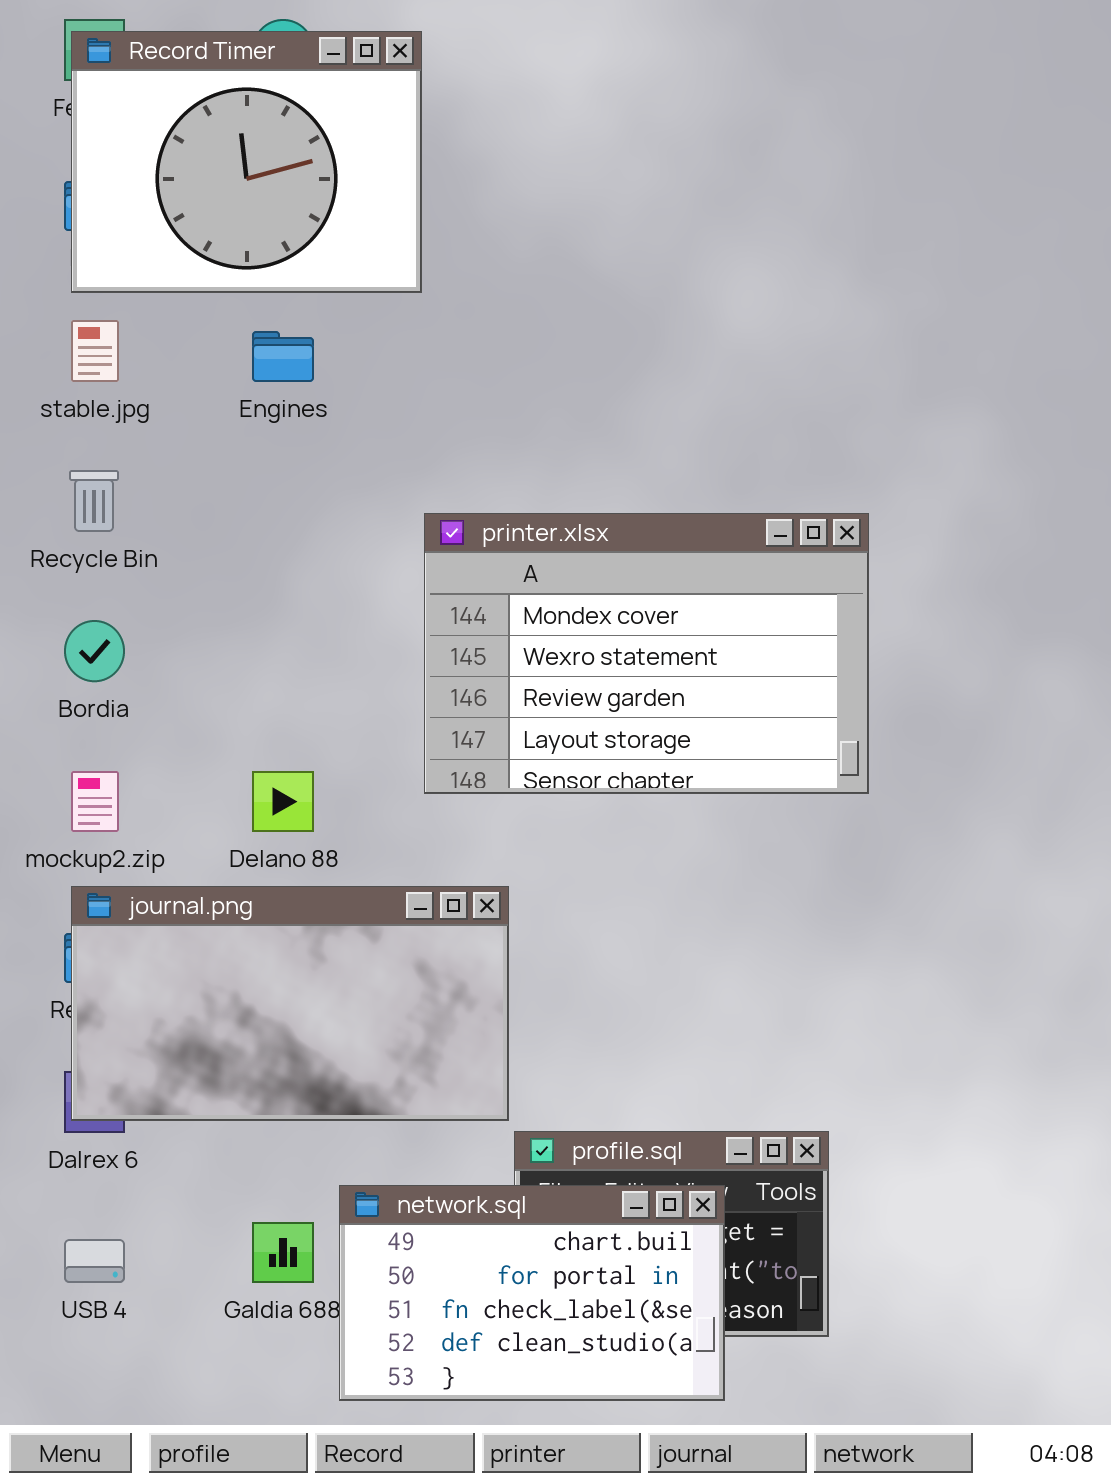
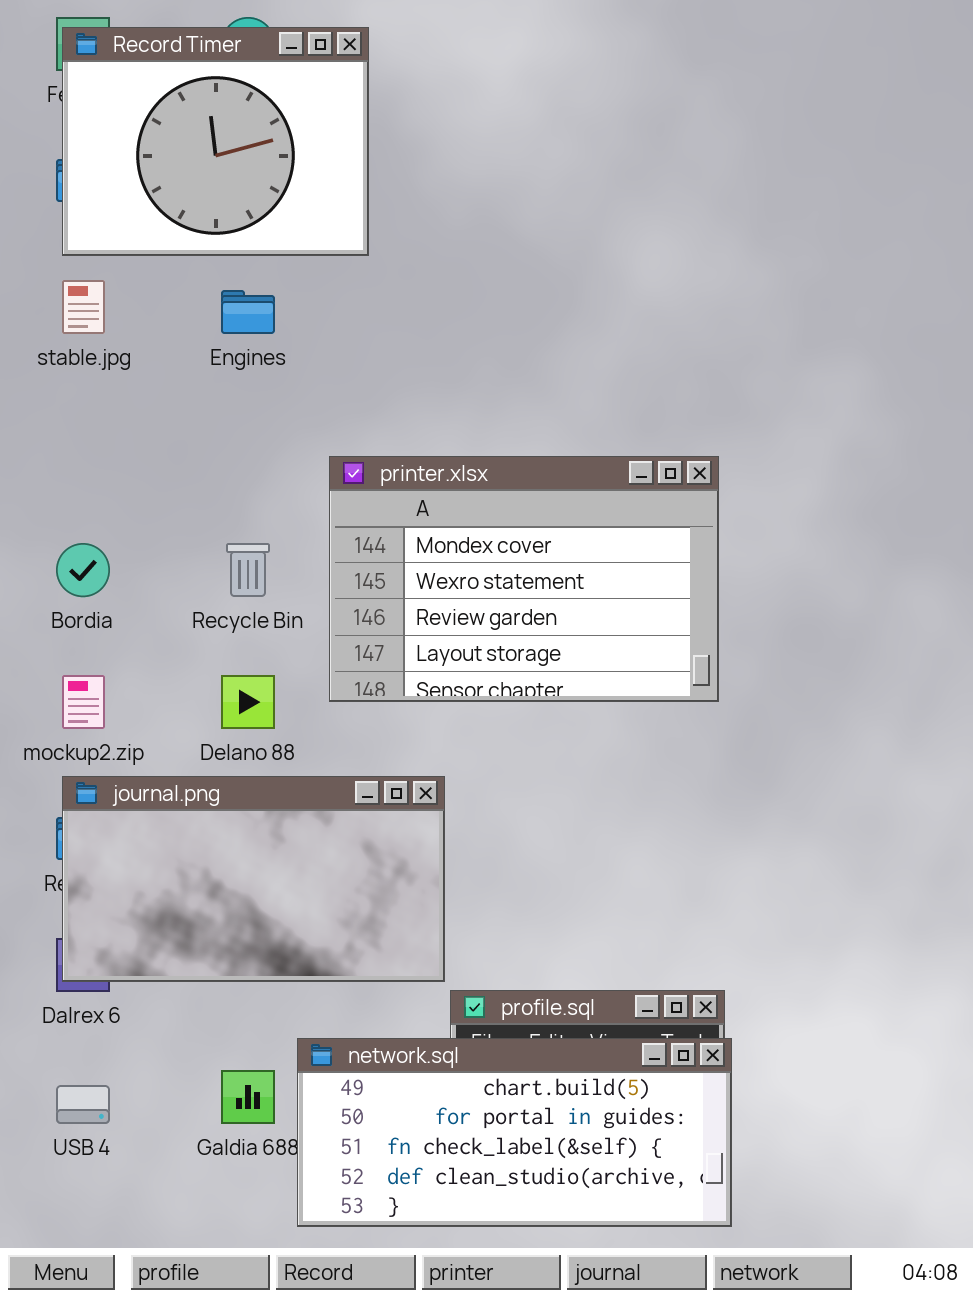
Recycle Bin: [69,470,119,532] -> [226,543,270,597], moved
printer.xlsx: [424,513,869,794] -> [329,456,719,702], moved
network.sql: [339,1185,725,1401] -> [297,1038,732,1227], resized

